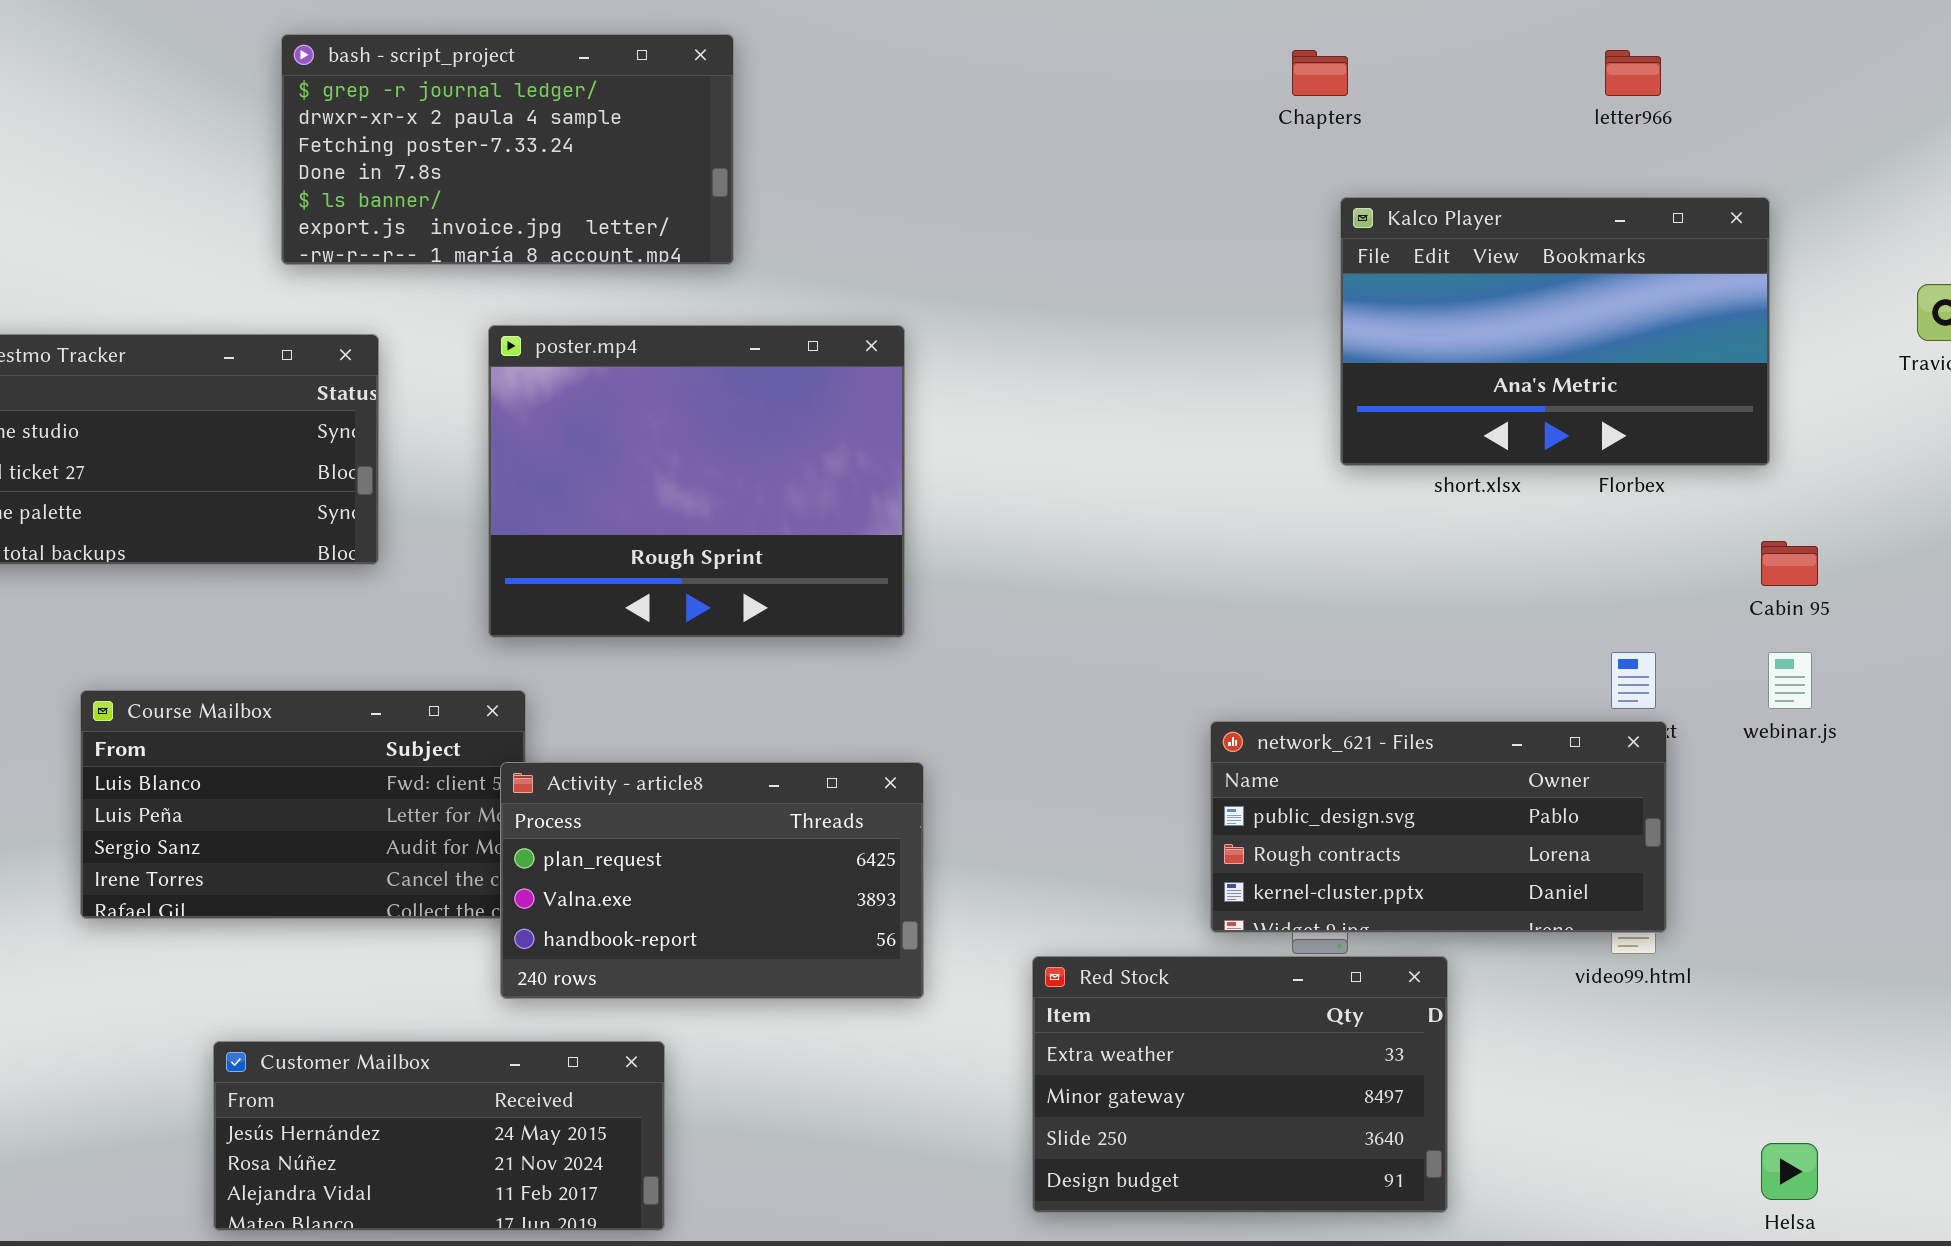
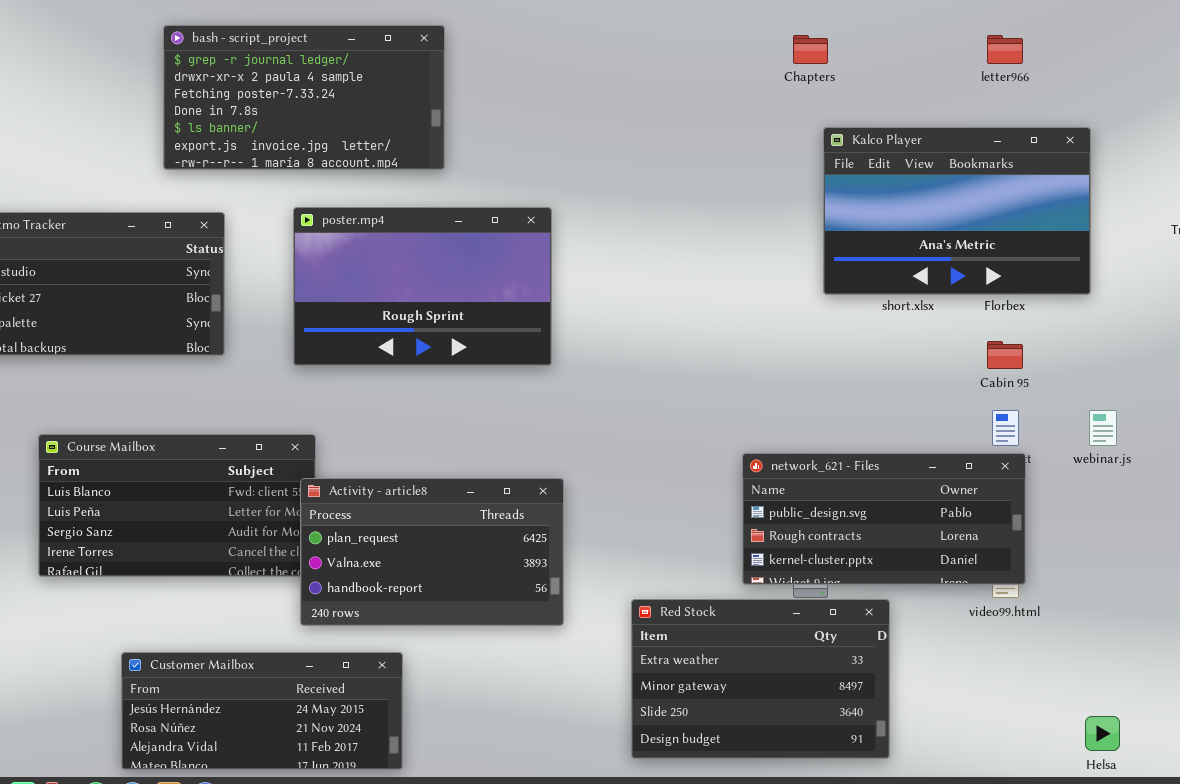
poster.mp4: [488,325,905,638] -> [293,207,552,366], resized
Cabin 95: [1761,541,1818,586] -> [987,341,1023,369], moved

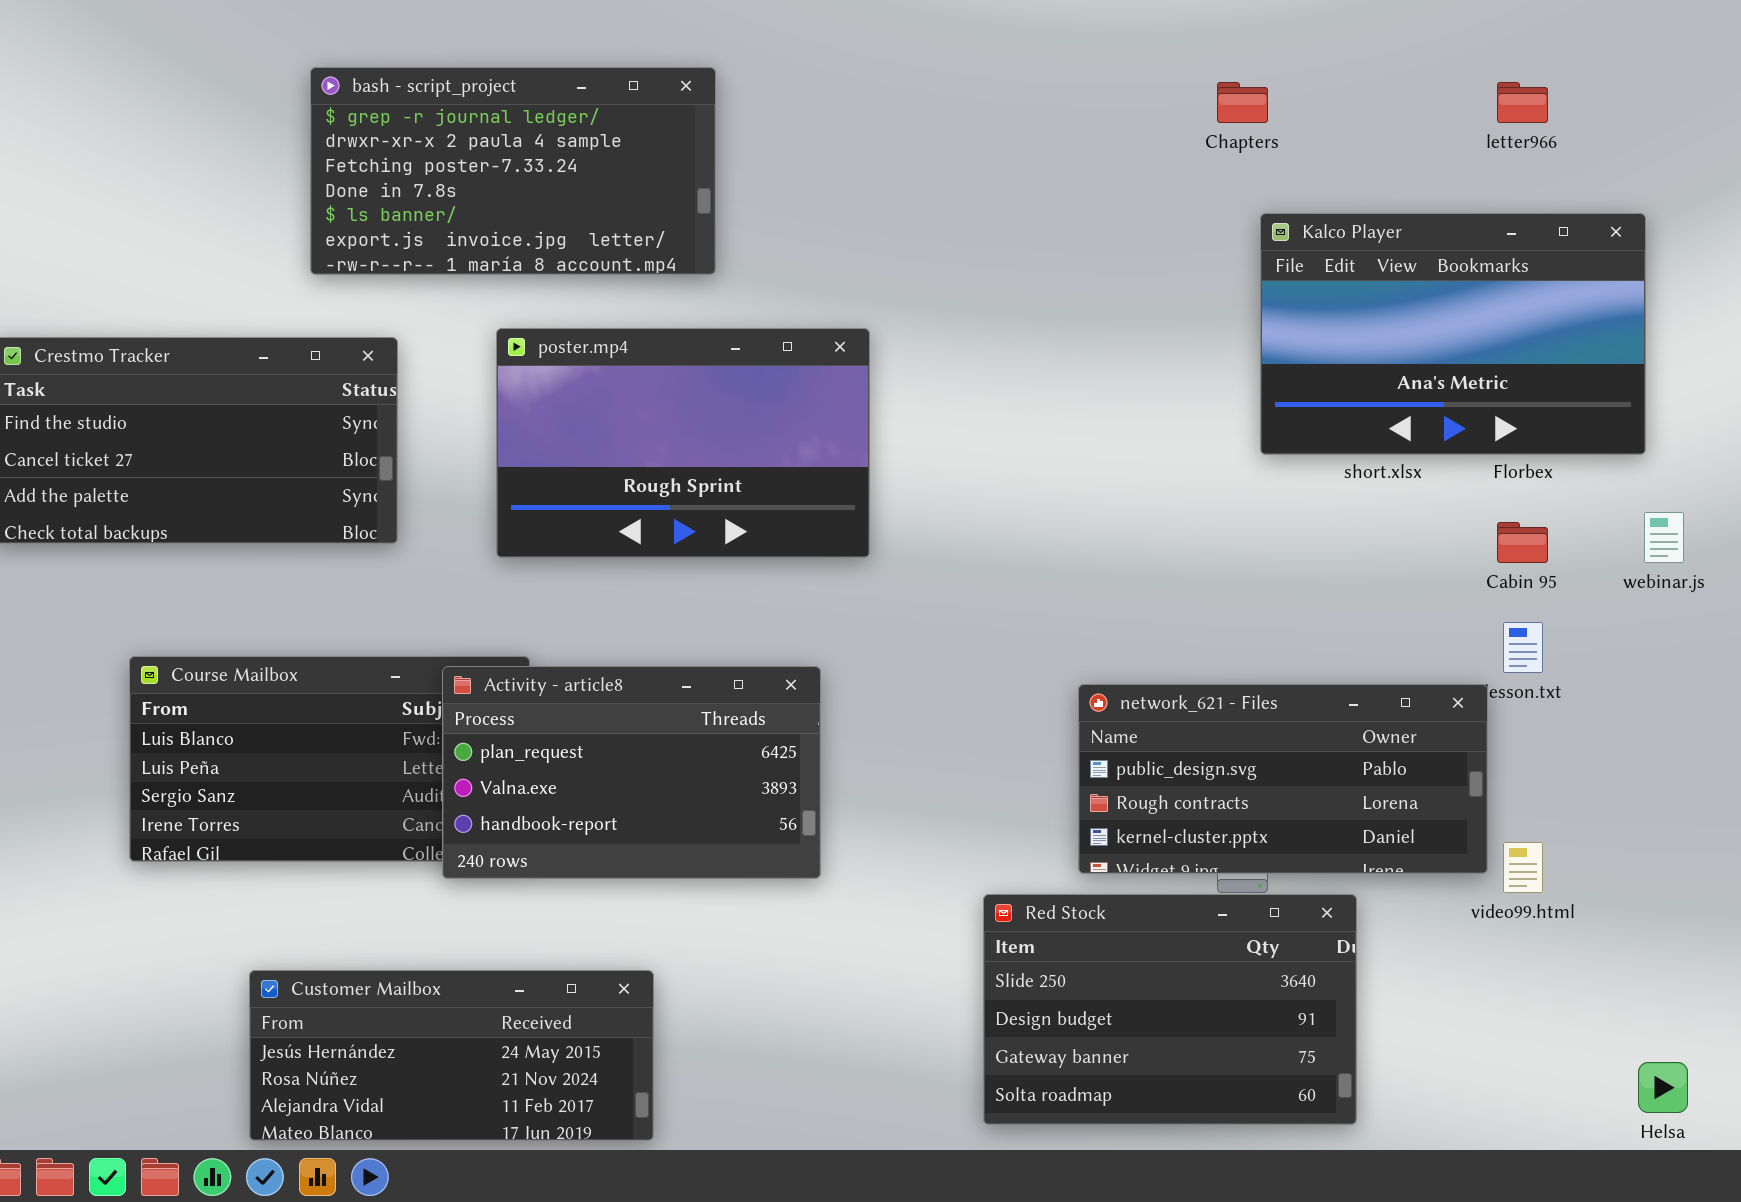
webinar.js: [1089,410,1117,446] -> [1644,512,1684,563], moved
network_621 - Files: [742,453,1026,585] -> [1078,684,1488,874], moved
Activity - article8: [300,478,564,626] -> [442,666,821,879], moved
Red Stock: [631,599,890,759] -> [983,894,1357,1125], scrolled down 2 rows

